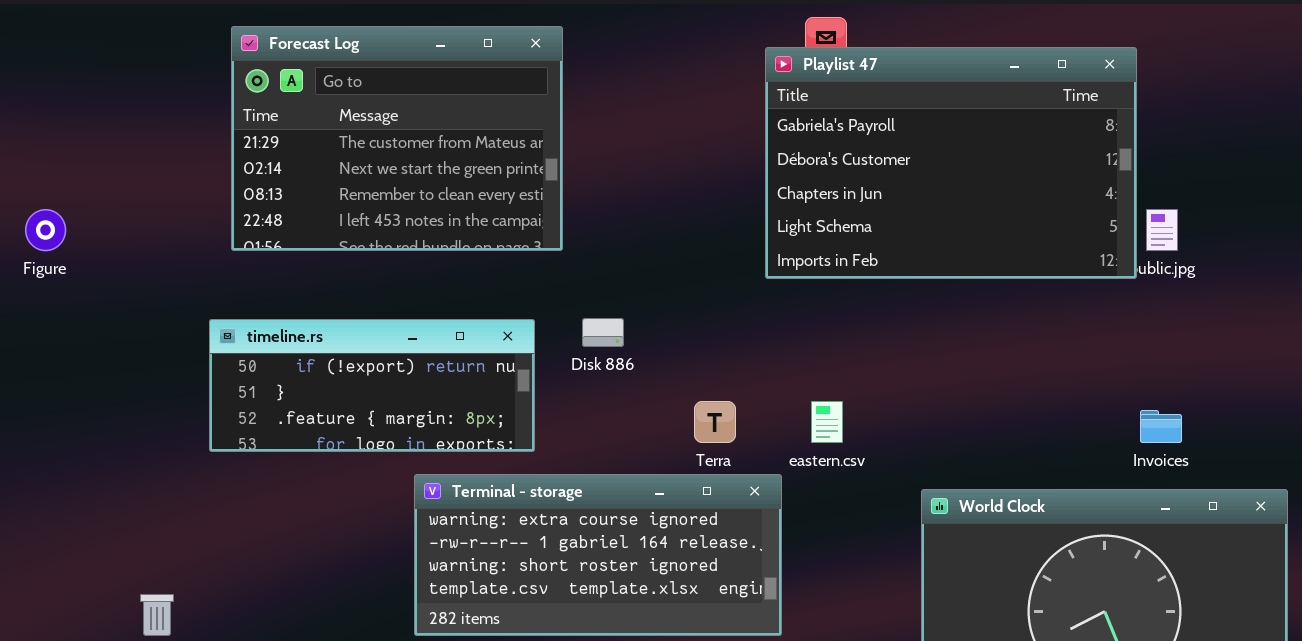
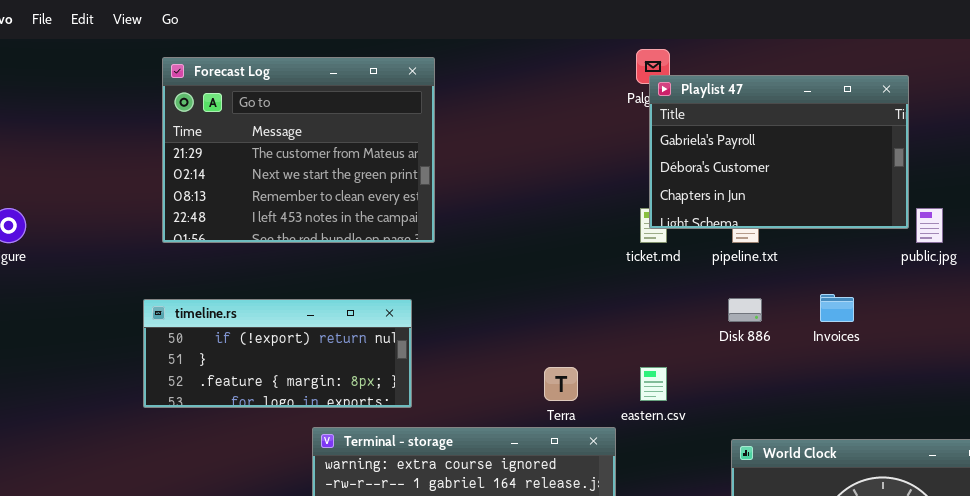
Playlist 47: [765,47,1137,279] -> [649,75,909,229], resized
Disk 886: [582,318,624,347] -> [728,298,762,322], moved
Invoices: [1140,410,1182,443] -> [820,294,854,322], moved

